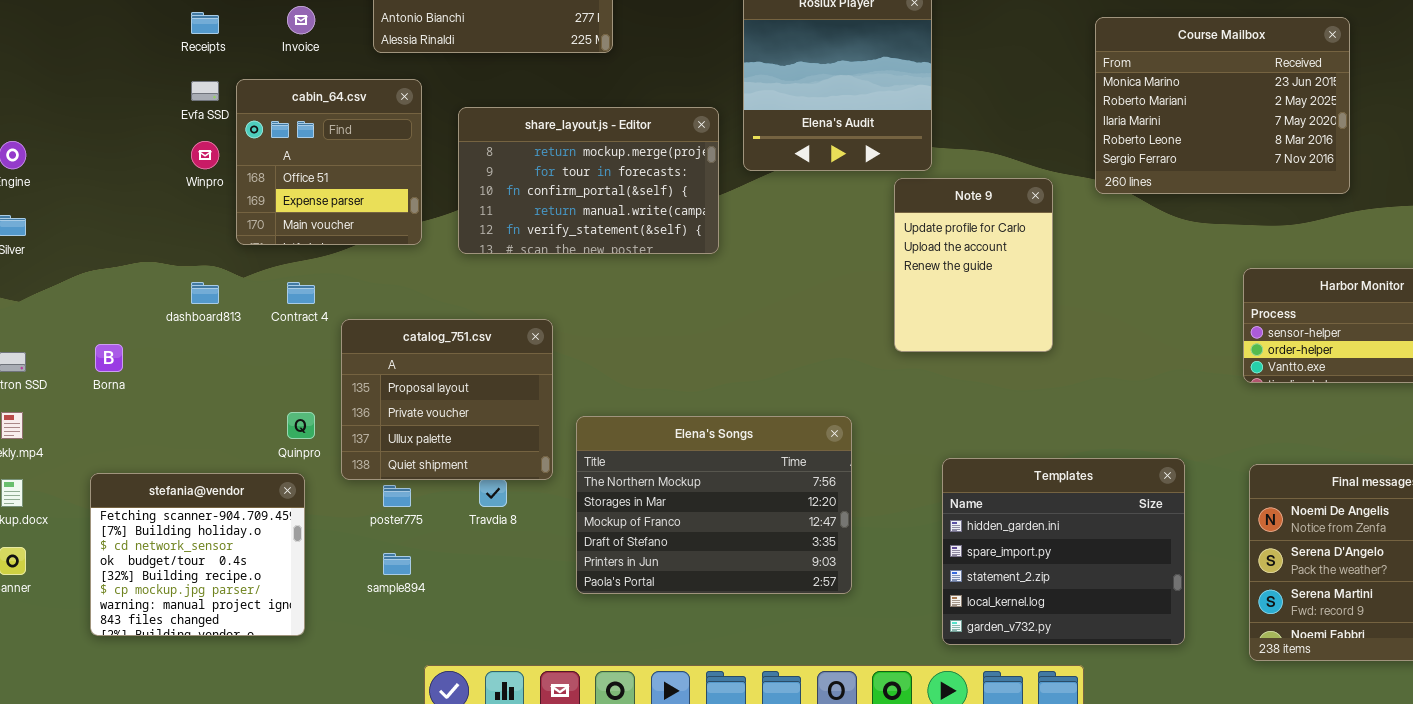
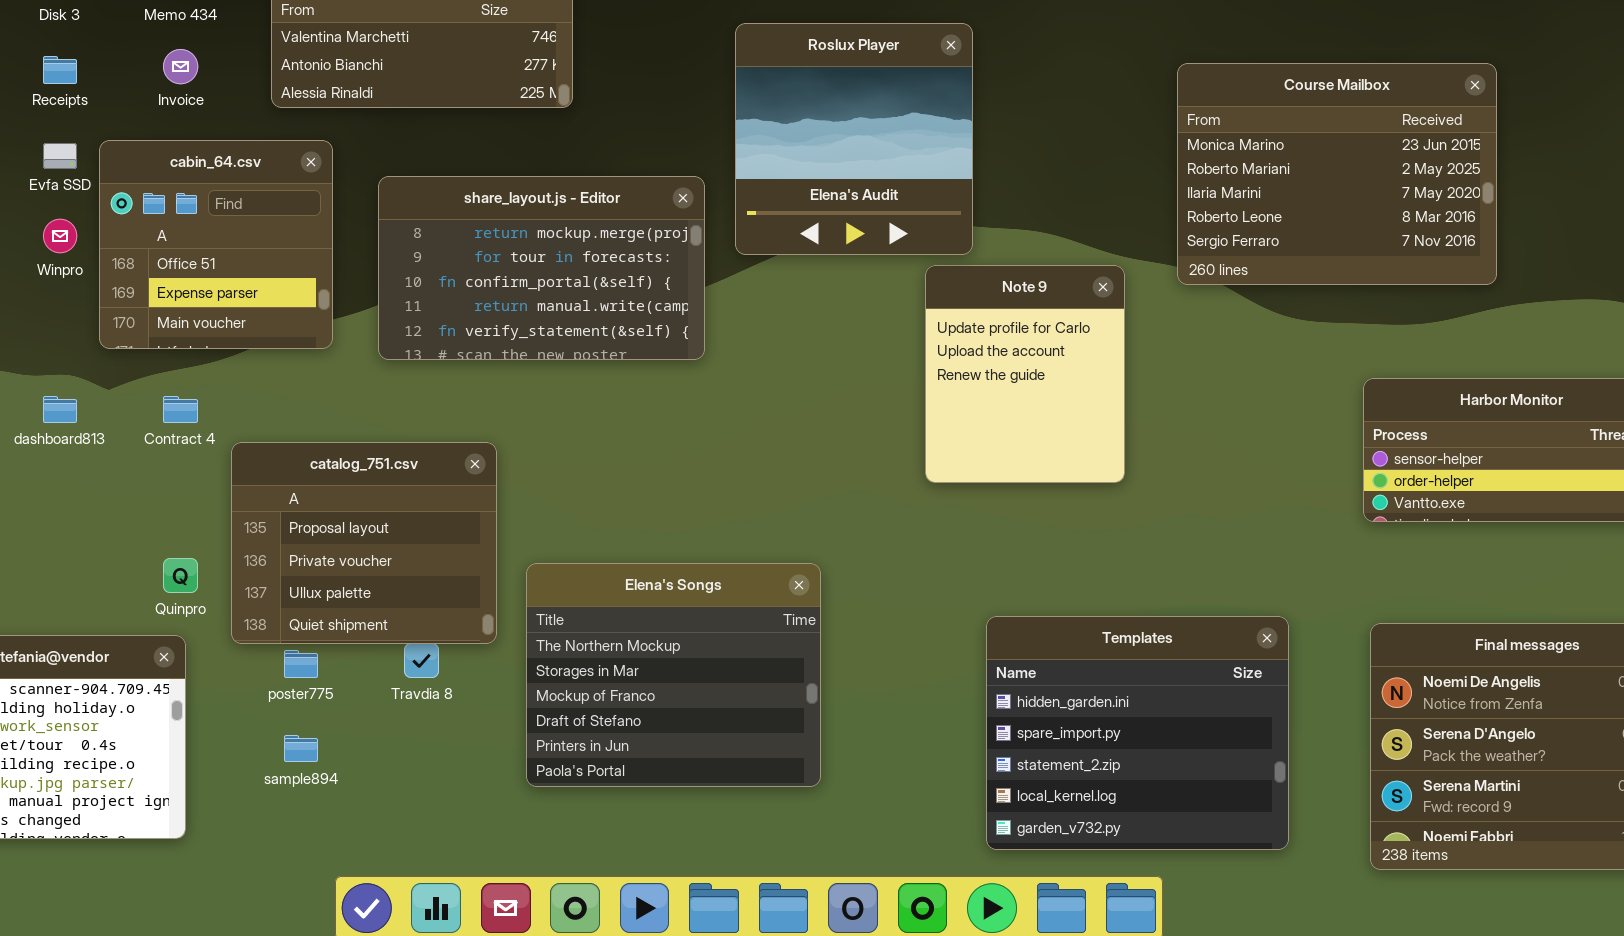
Elena's Songs: [576,416,852,594] -> [526,563,821,787], resized

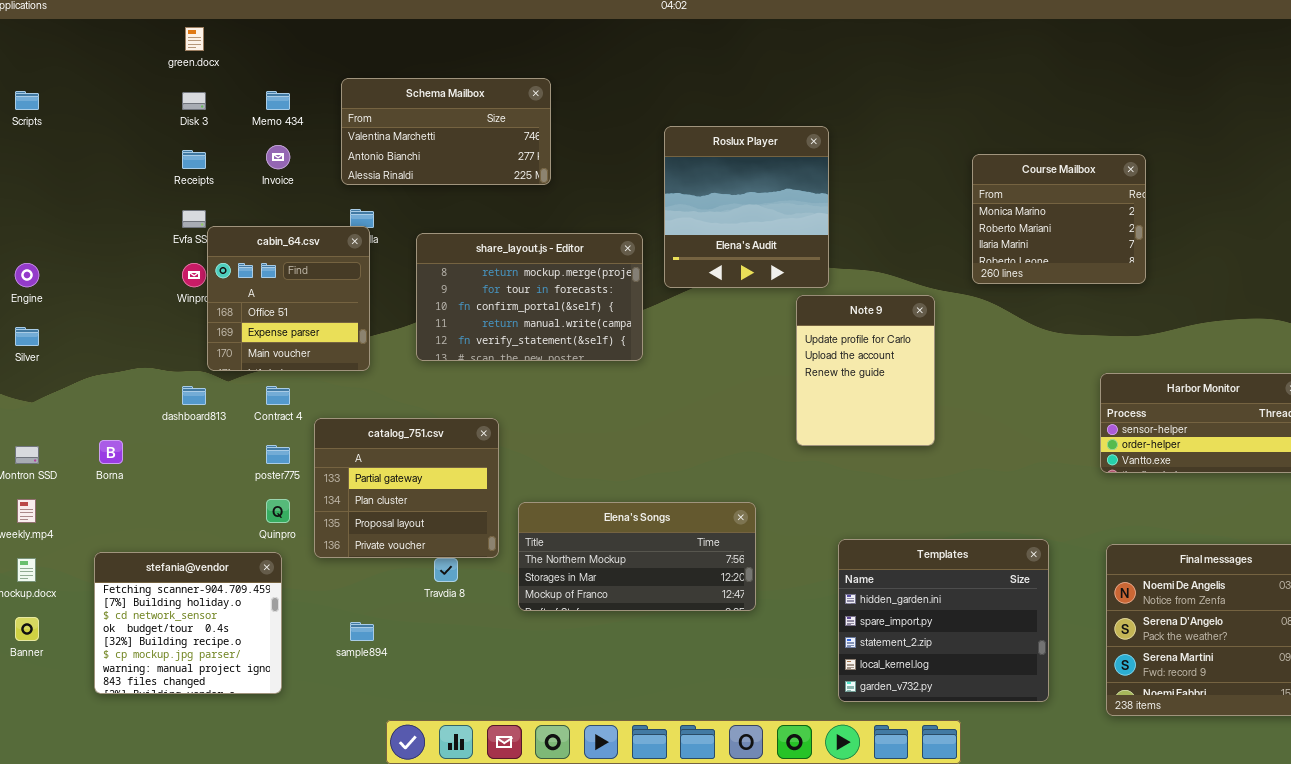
Course Mailbox: [1177,63,1497,285] -> [972,154,1146,284], resized
cabin_64.csv: [99,140,333,349] -> [207,226,370,371], moved
catalog_751.csv: [231,442,497,644] -> [314,418,499,558], scrolled up 2 rows
Elena's Songs: [526,563,821,787] -> [518,502,756,611], resized
poster775: [284,650,318,678] -> [266,445,290,464], moved

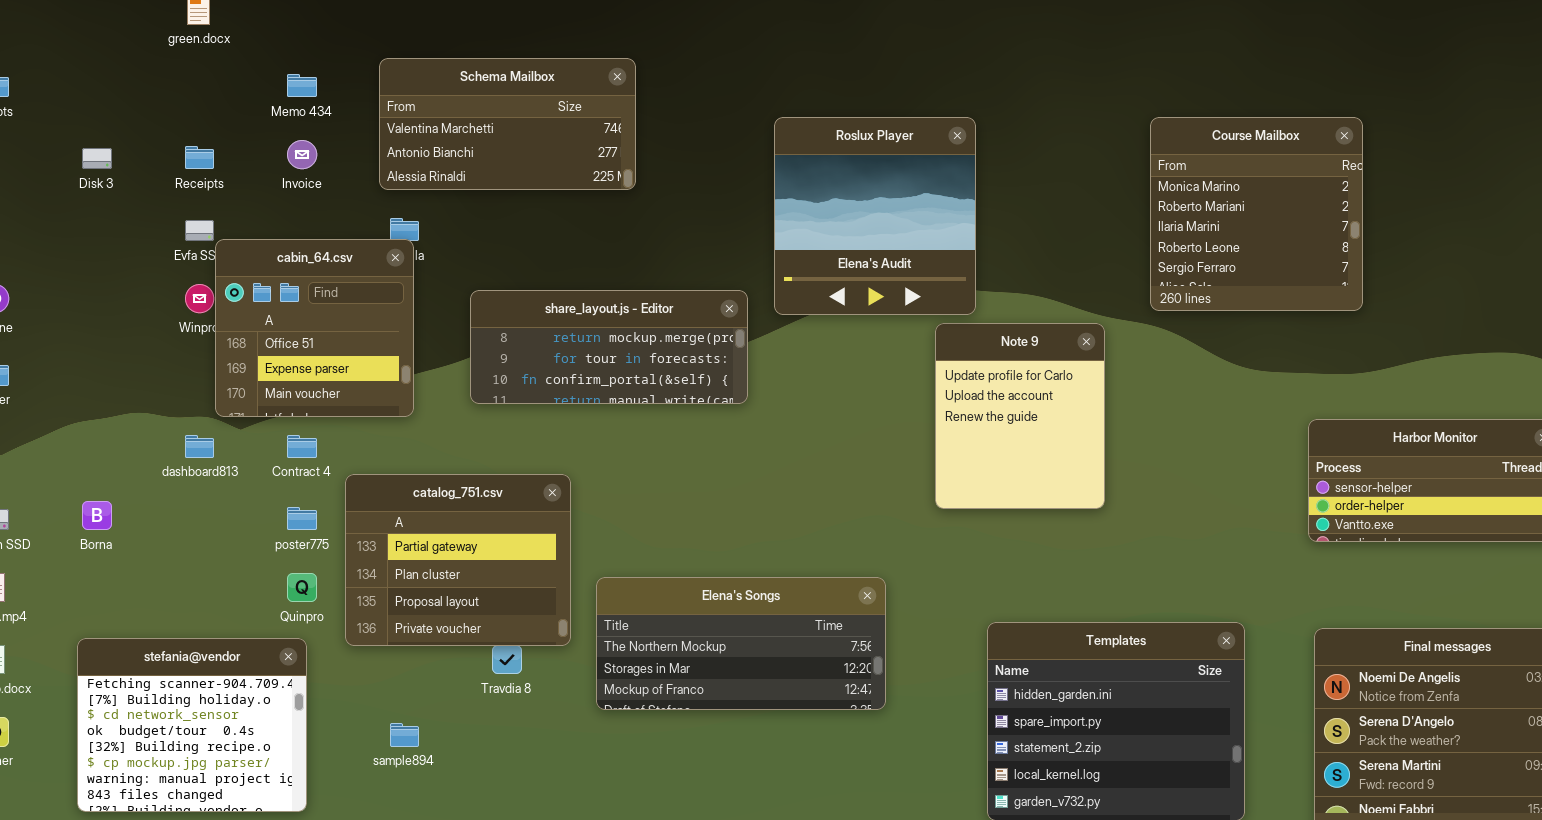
Disk 3: [182,92,206,110] -> [82,148,112,169], moved
Course Mailbox: [972,154,1146,284] -> [1150,117,1363,311], resized
share_layout.js - Editor: [416,233,643,361] -> [470,290,748,404], resized

